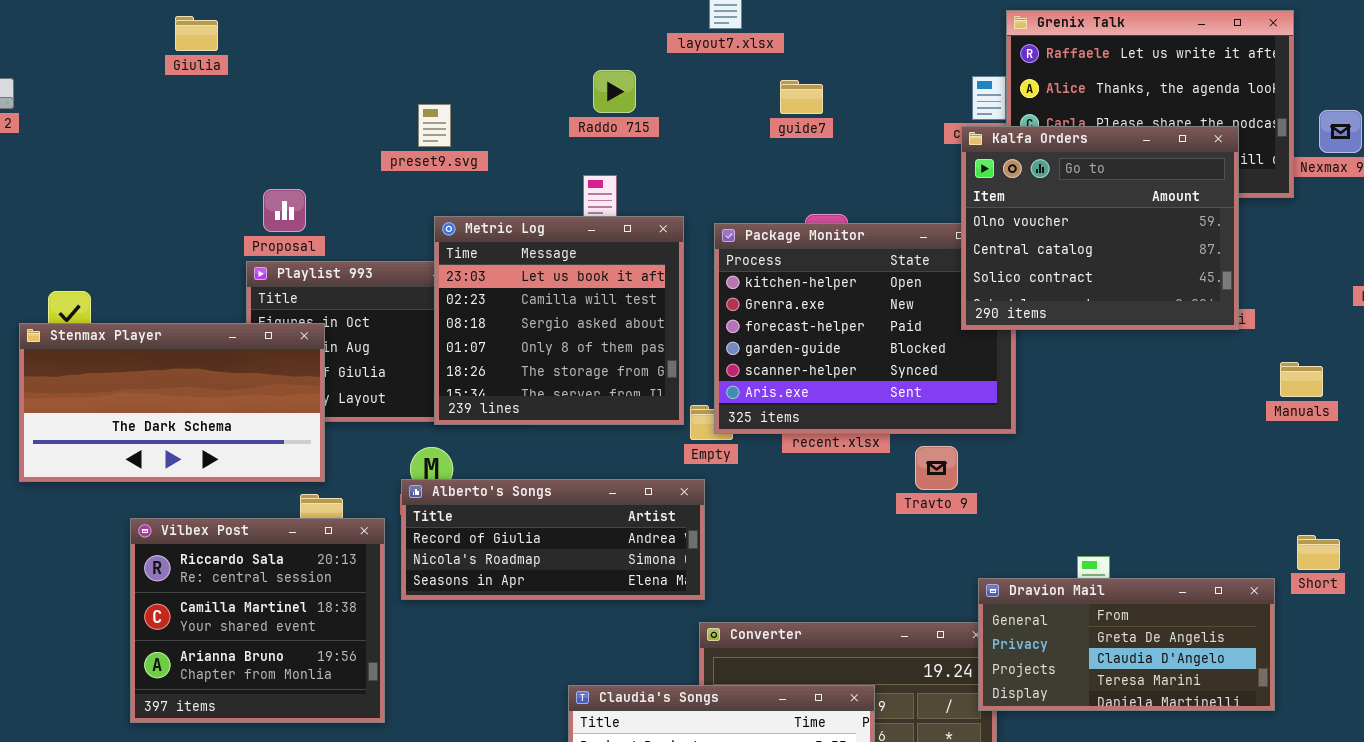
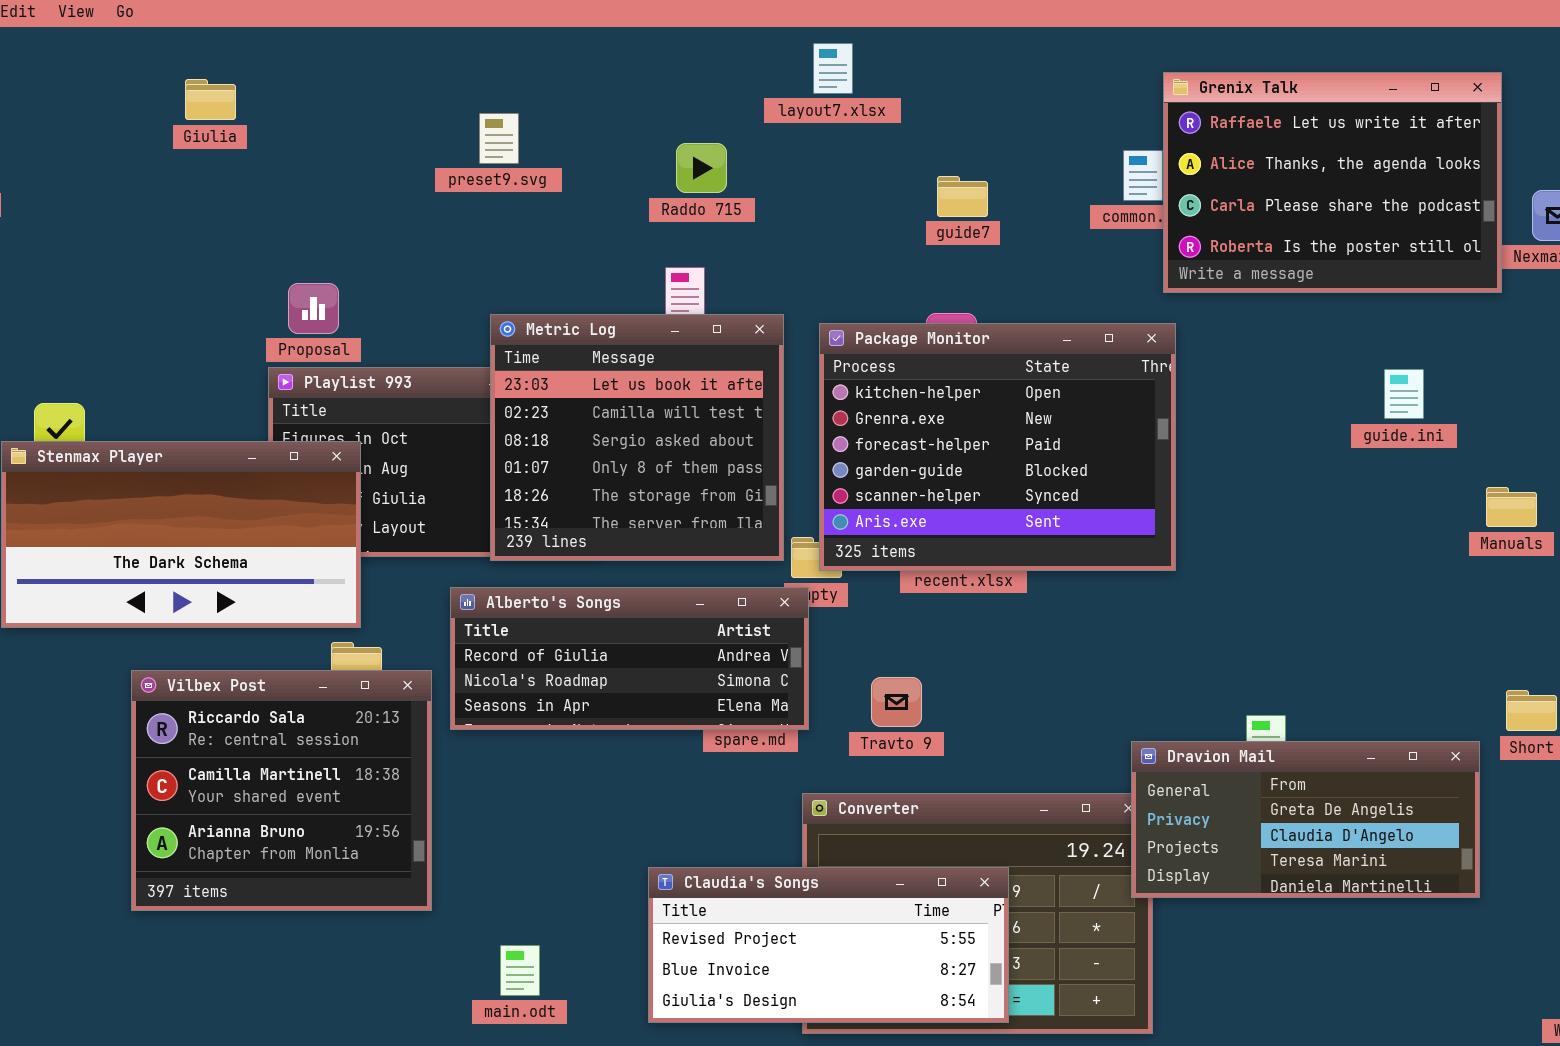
guide7: [780,80,823,114] -> [937,176,988,217], moved
preset9.svg: [418,104,451,147] -> [479,113,519,164], moved
Kalfa Orders: [961,126,1239,330] -> none, closed
Travto 9: [915,446,958,490] -> [871,677,922,727], moved
Alberto's Songs: [401,479,705,600] -> [450,587,809,730], moved

